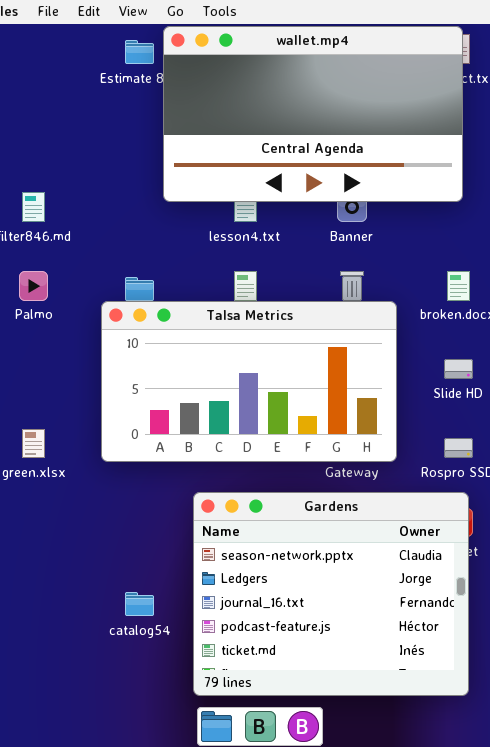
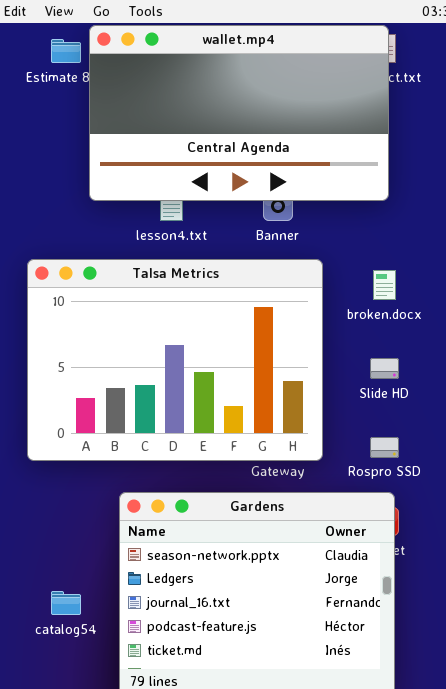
Talsa Metrics: [101,301,397,462] -> [27,259,323,461], resized

